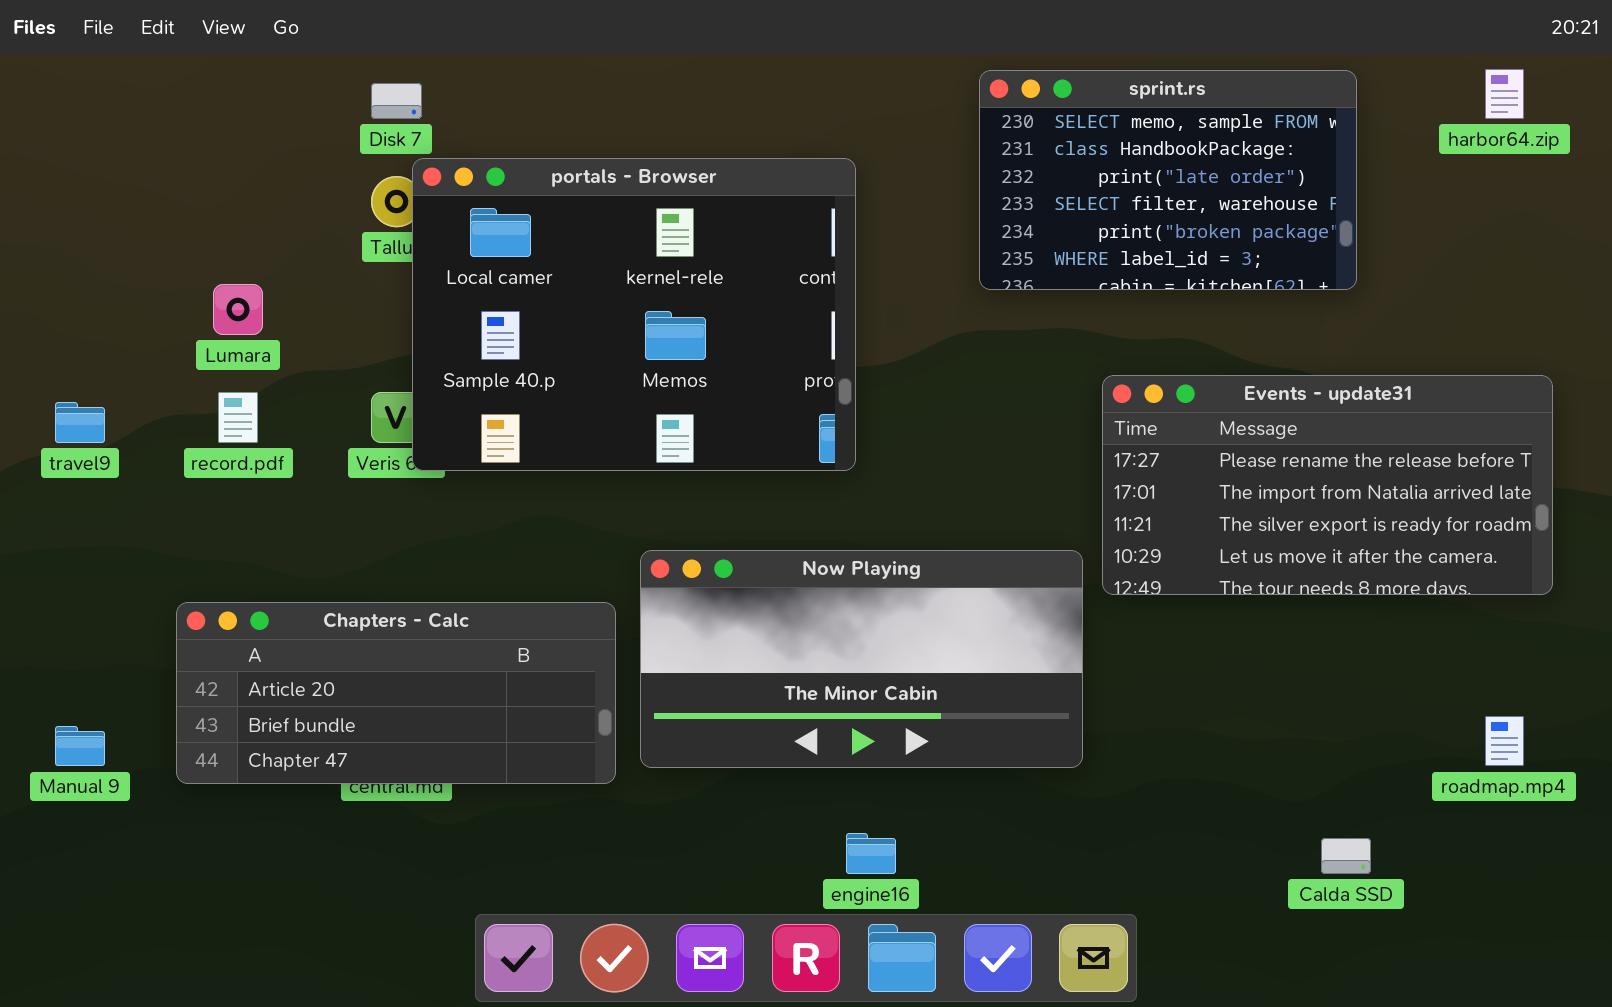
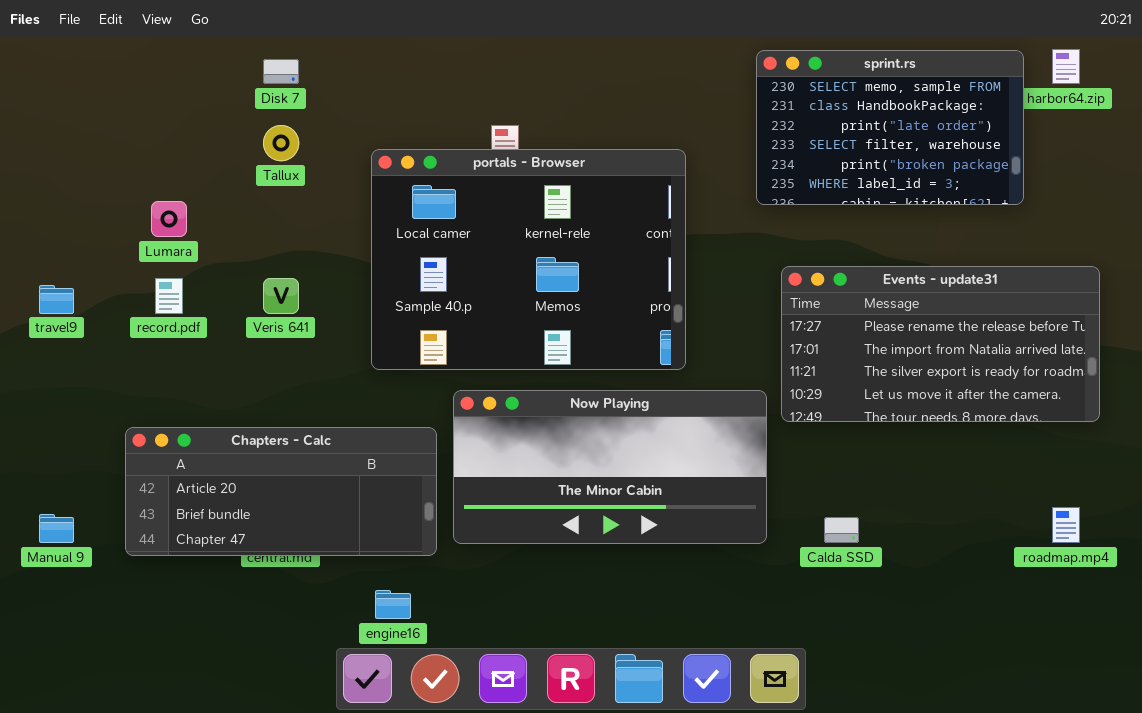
sprint.rs: [979,70,1357,290] -> [756,50,1024,205], moved
portals - Browser: [412,158,856,471] -> [371,149,686,370], moved
engine16: [846,833,896,874] -> [375,590,411,619], moved
Calda SSD: [1321,838,1371,874] -> [824,517,859,543], moved

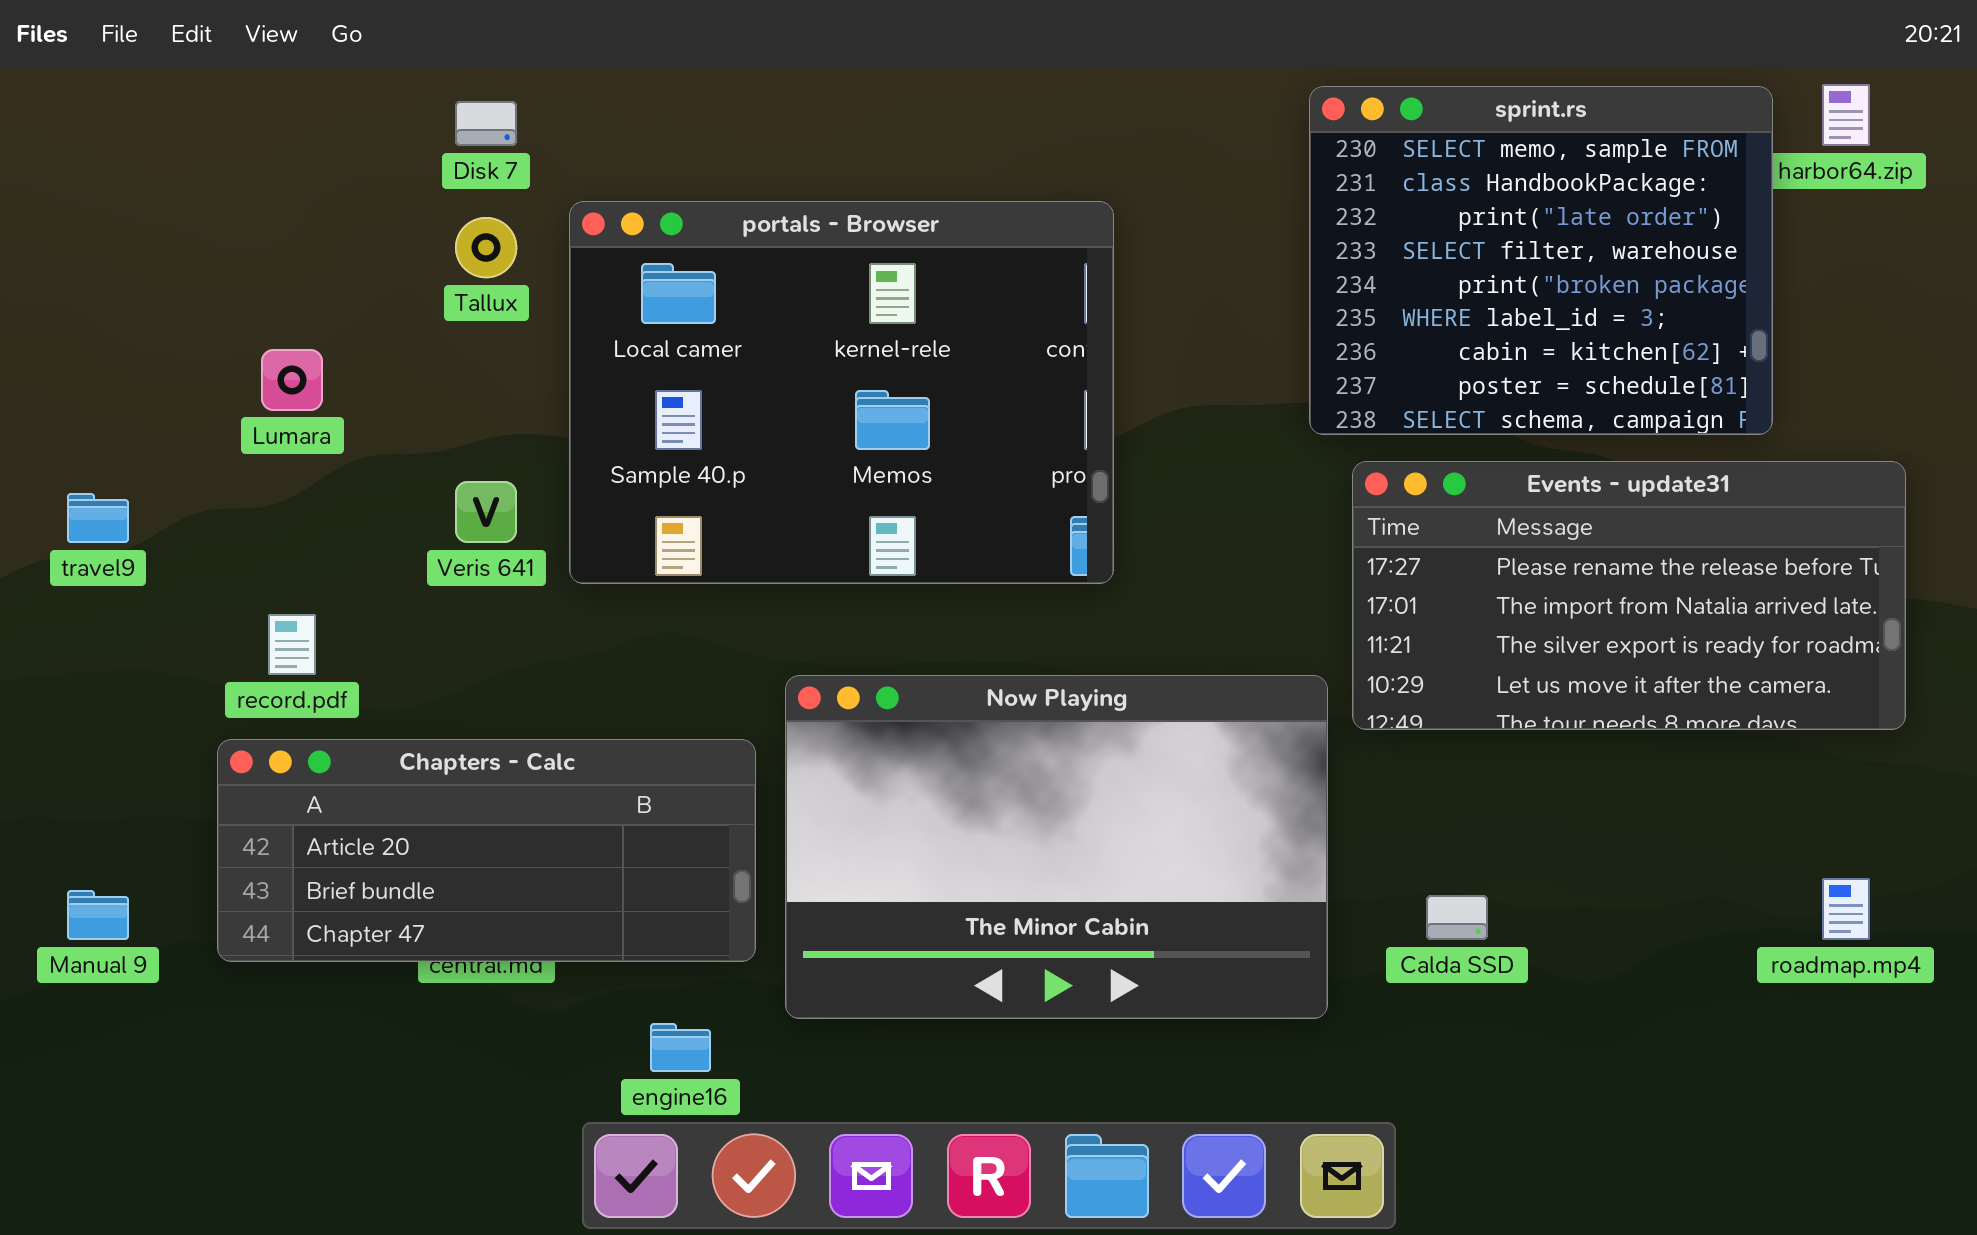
sprint.rs: [756,50,1024,205] -> [1309,86,1773,435], resized
portals - Browser: [371,149,686,370] -> [569,201,1114,584], moved
record.pdf: [155,278,183,314] -> [268,614,316,675], moved
Now Playing: [453,390,767,544] -> [785,675,1328,1019], resized

